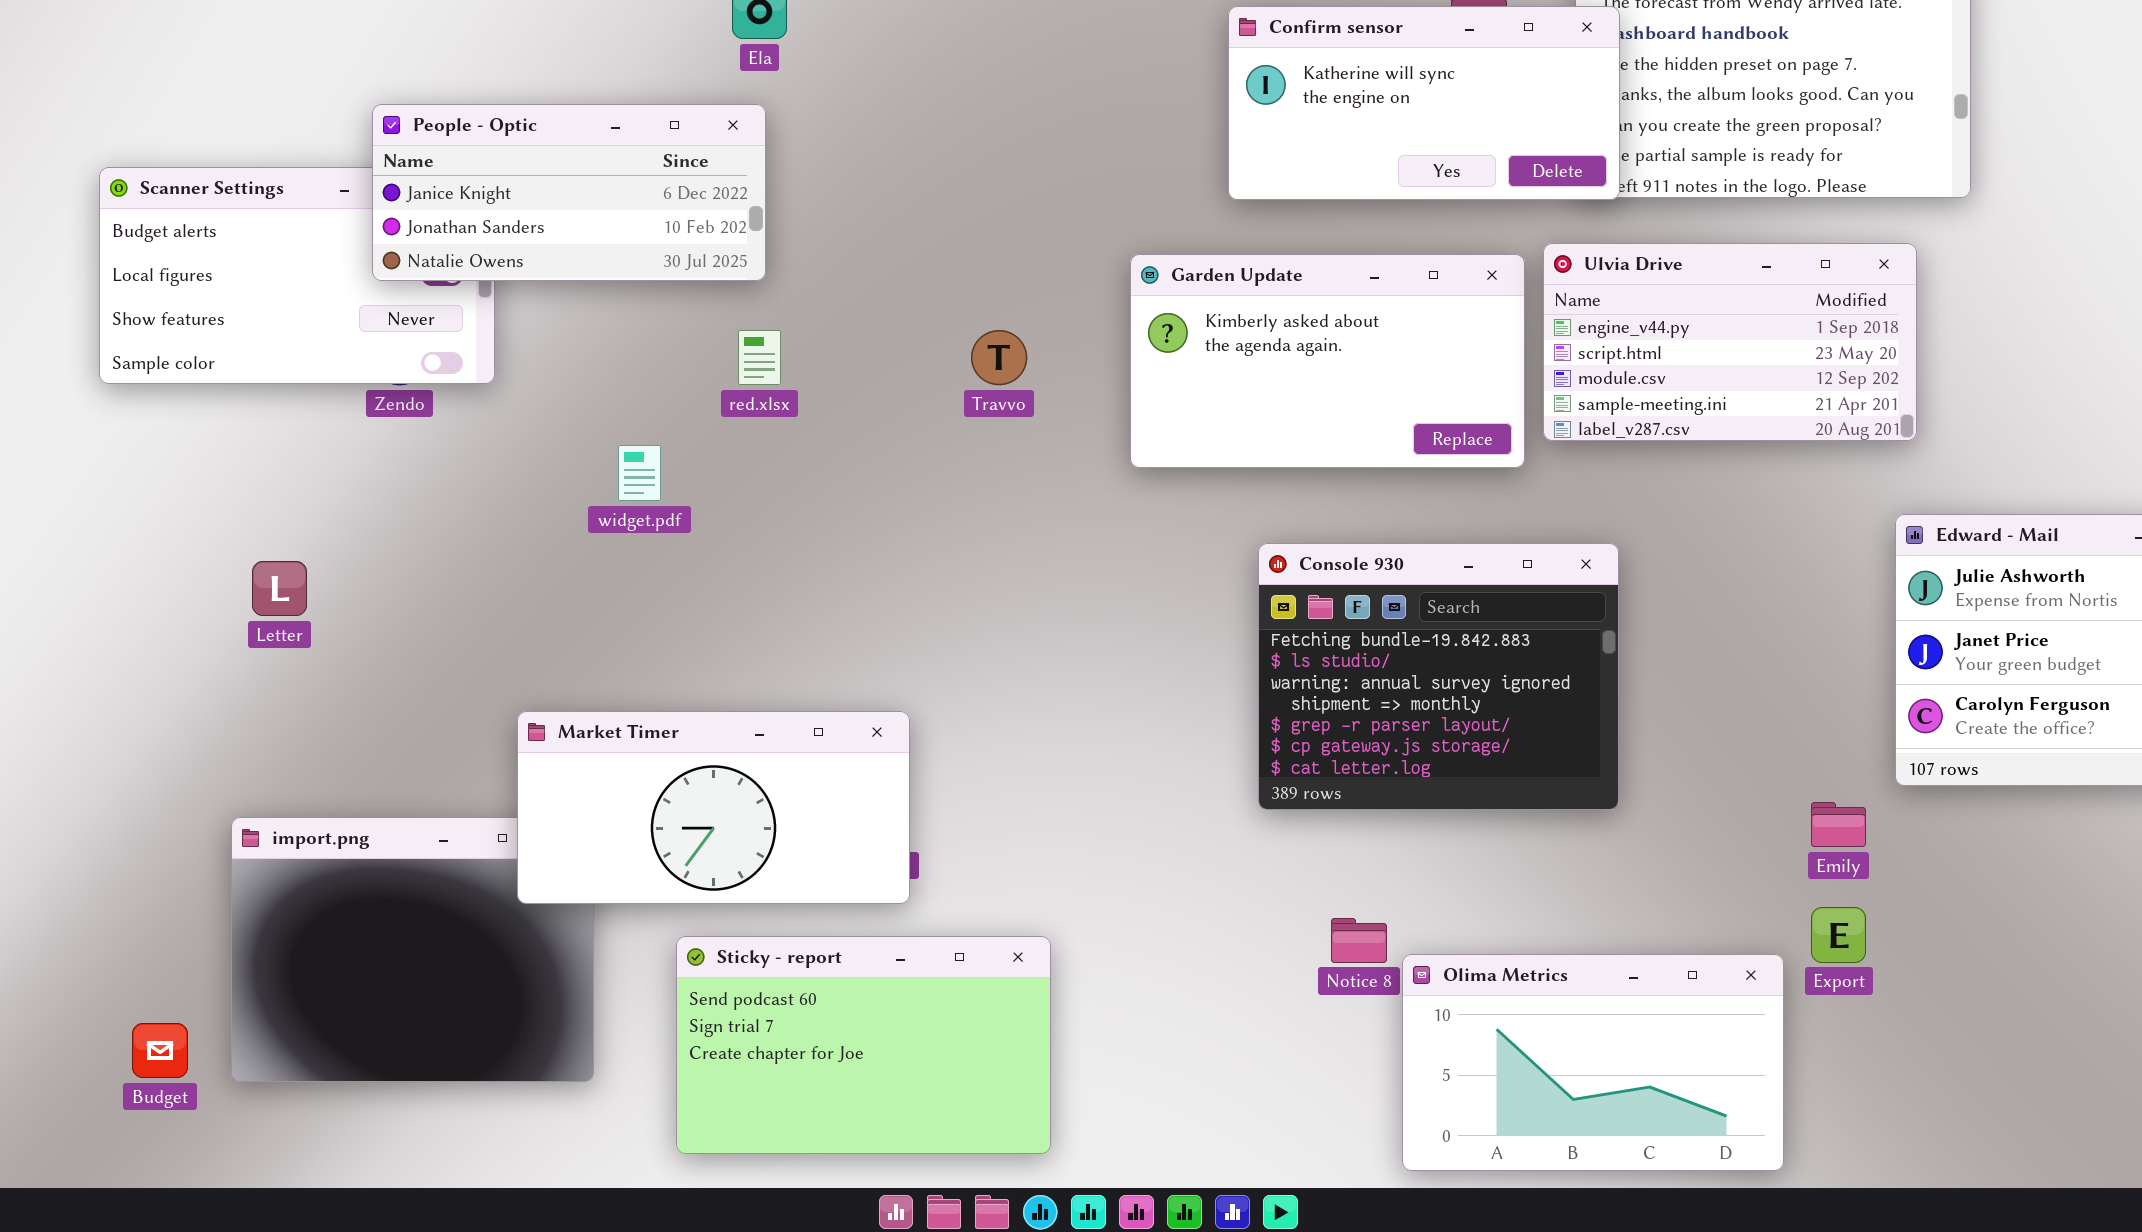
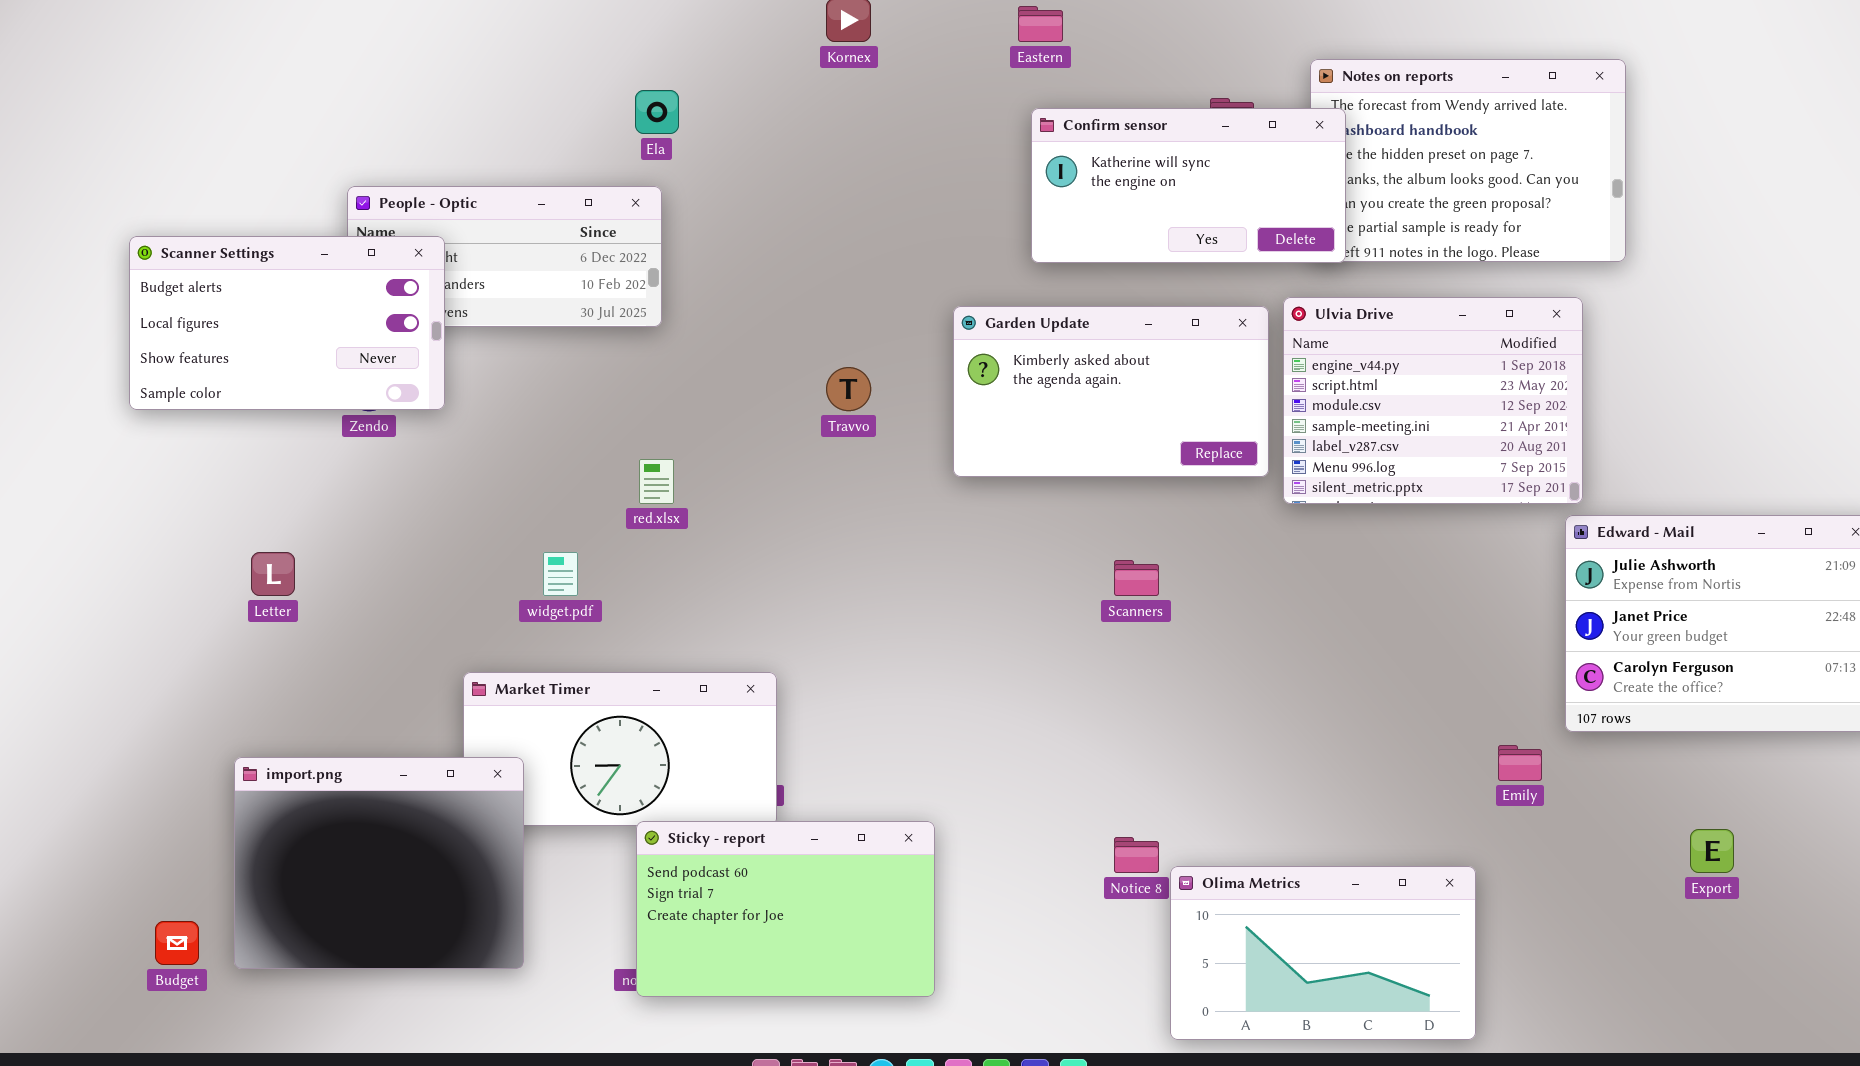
Scanner Settings: [99,167,495,384] -> [129,236,445,410], raised
Ulvia Drive: [1543,243,1917,441] -> [1283,297,1583,504], resized
red.xlsx: [738,330,781,385] -> [639,459,674,504], moved
widget.pdf: [618,445,661,501] -> [543,552,578,596], moved
Console 930: [1258,543,1619,810] -> none, closed
import.png: [231,817,594,1082] -> [234,757,524,969], raised
Export: [1811,907,1866,963] -> [1690,829,1734,873], moved
Sticky - report: [676,936,1051,1154] -> [636,821,935,997], moved

